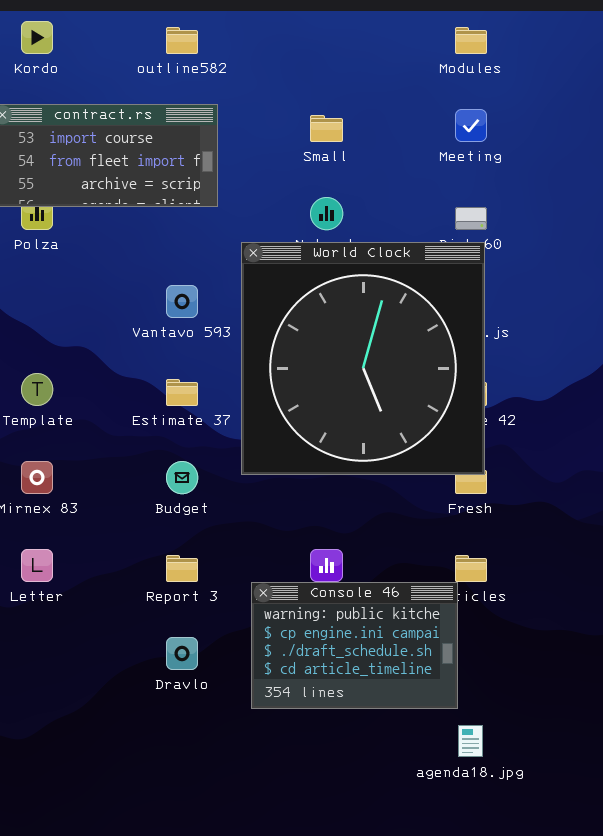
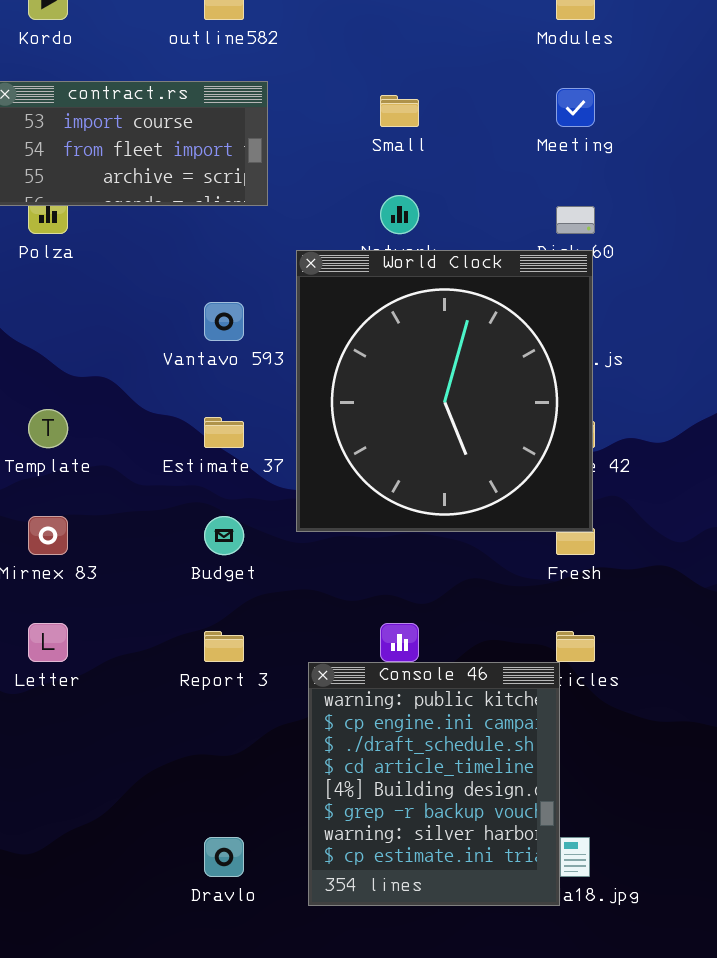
Console 46: [251,582,458,709] -> [308,662,560,906], resized
Dravlo: [166,637,198,670] -> [204,837,244,877], moved

